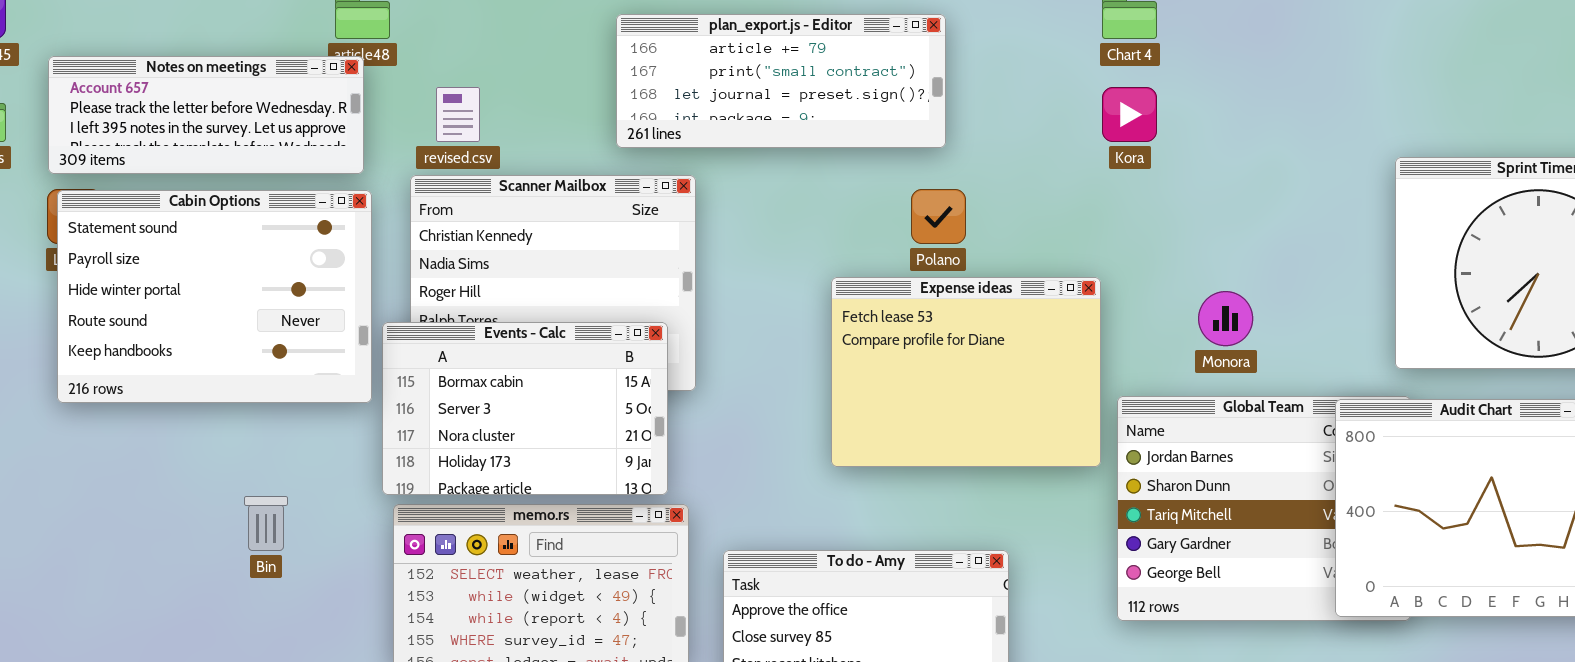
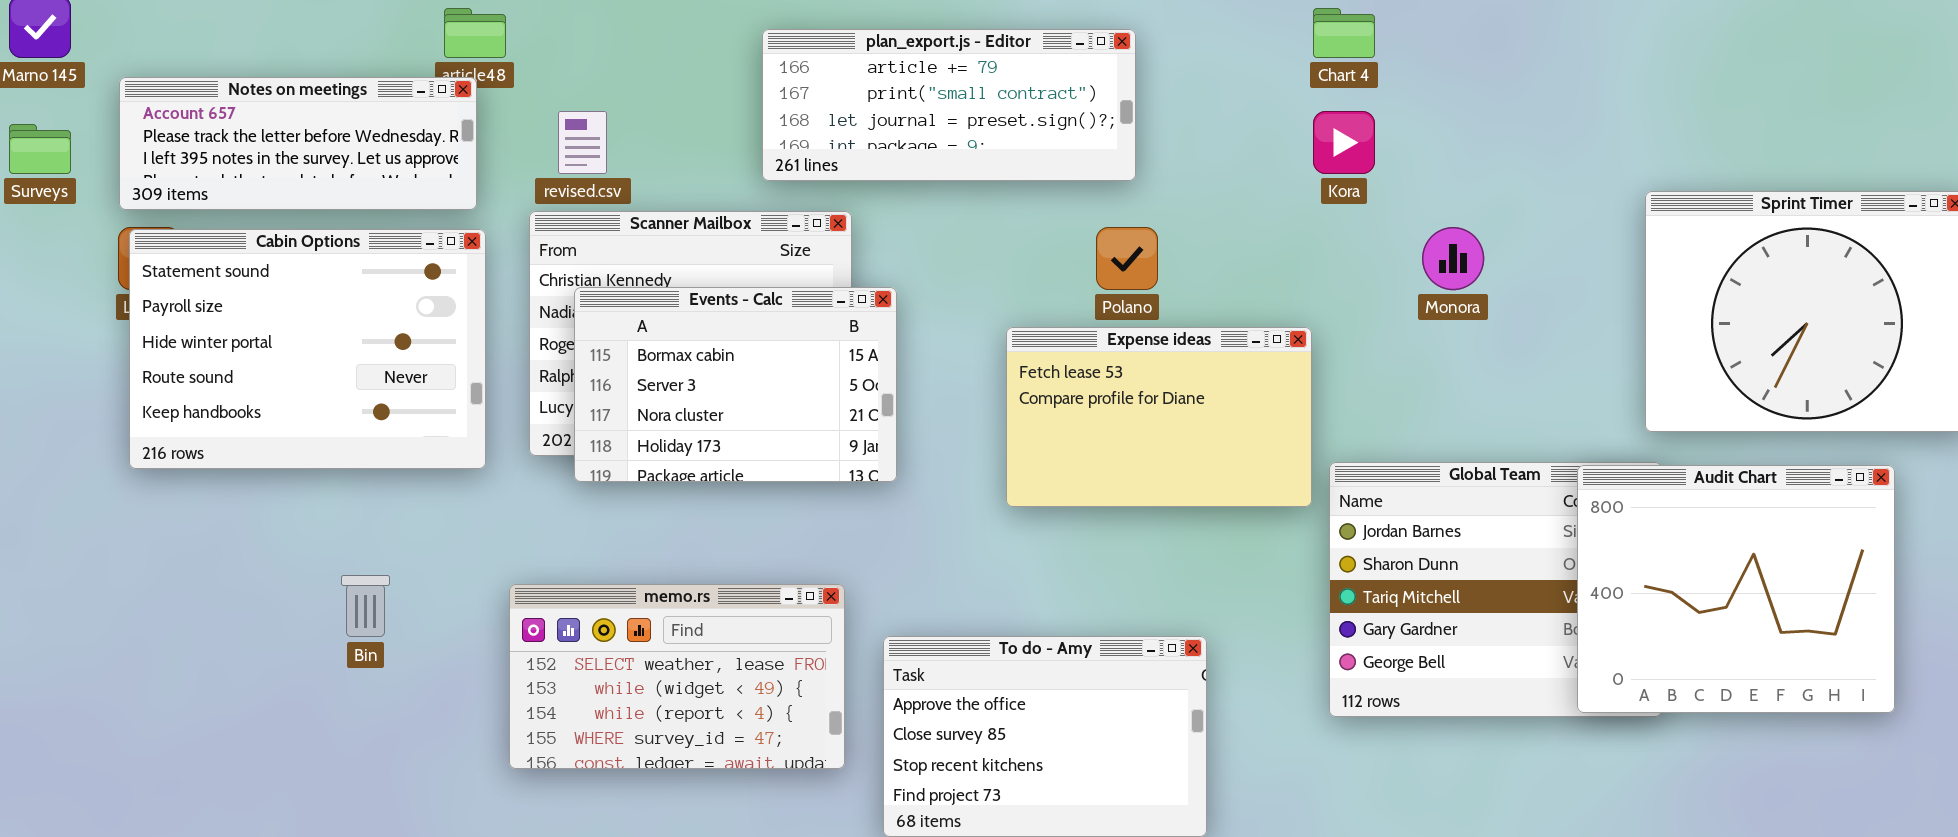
Expense ideas: [831,277,1101,467] -> [1006,327,1312,507], resized
Monora: [1198,291,1253,346] -> [1422,227,1484,290], moved
Events - Calc: [382,322,668,495] -> [574,287,897,482], moved

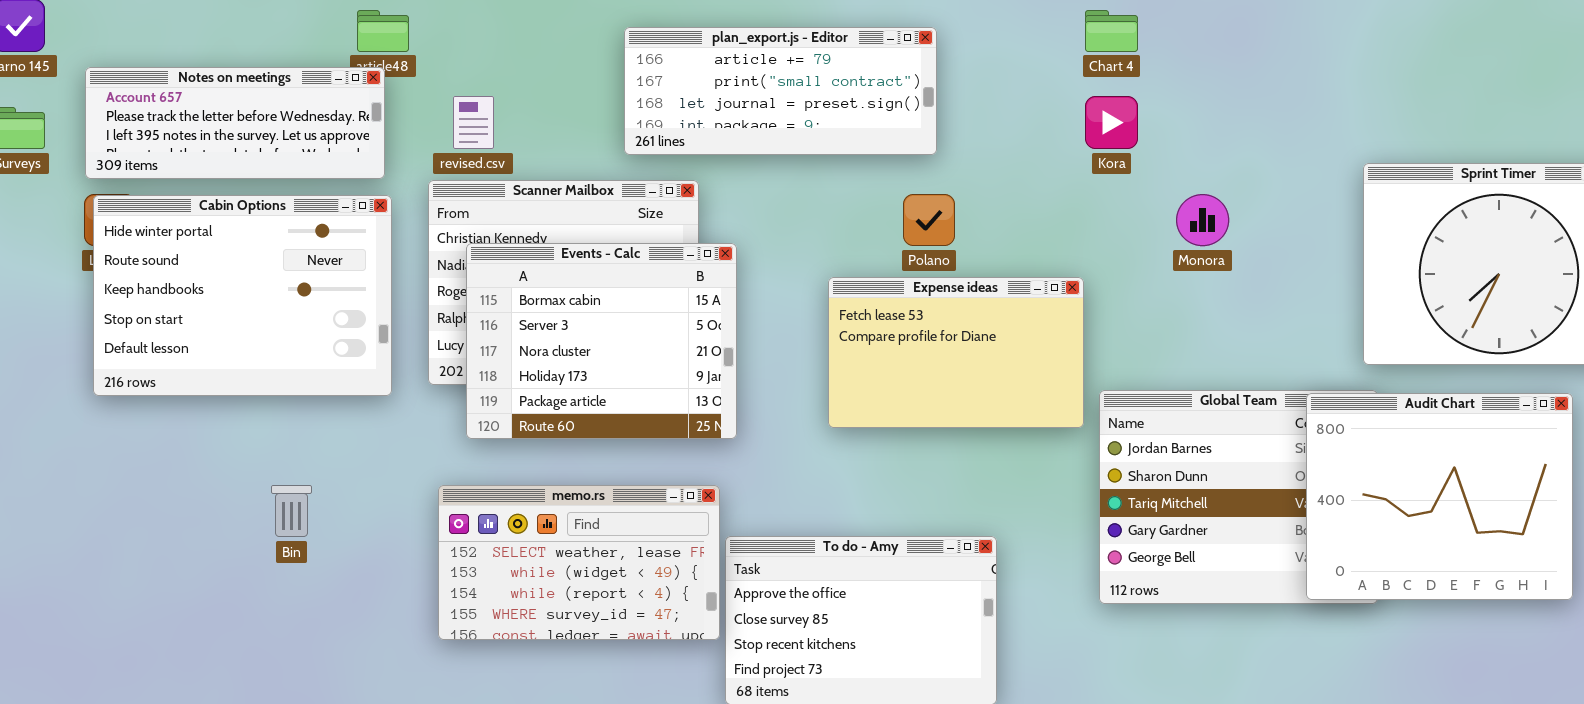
Cabin Options: [129,229,486,469] -> [93,195,392,396], scrolled down 2 rows
Events - Calc: [574,287,897,482] -> [466,243,737,439], resized
memo.rs: [509,584,845,769] -> [438,485,720,640], moved

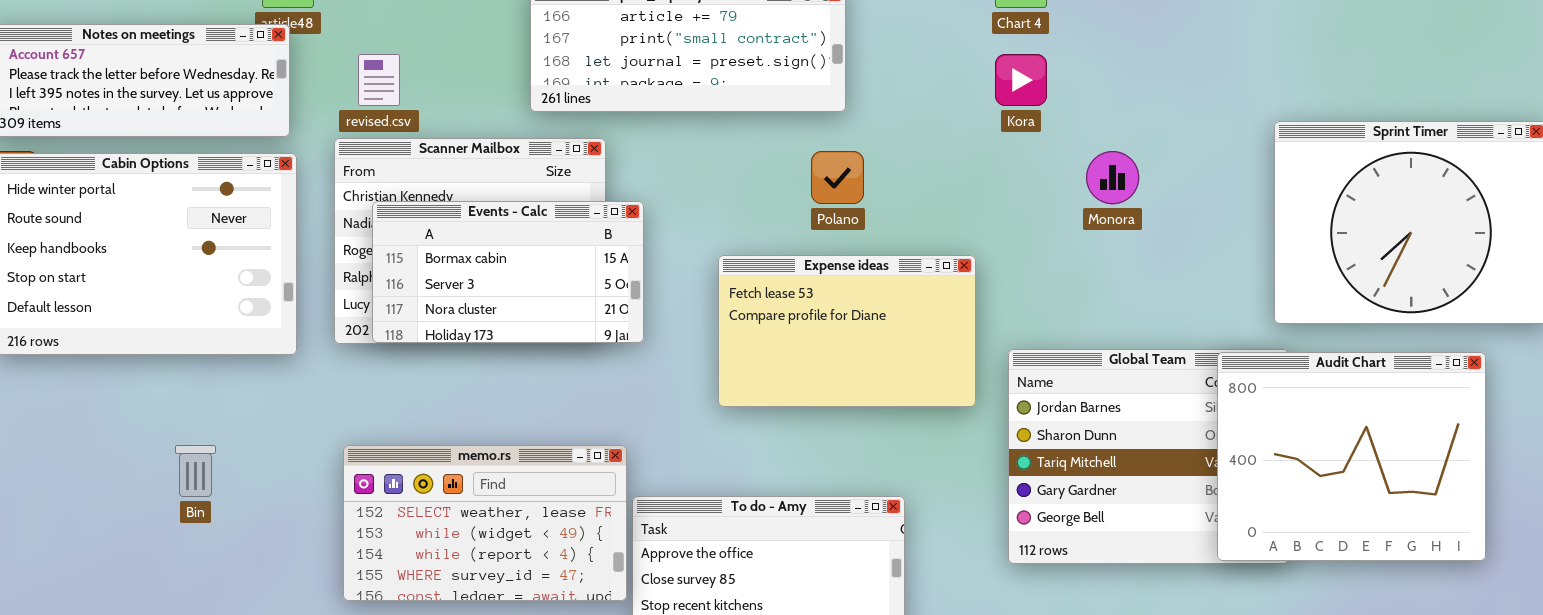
Events - Calc: [466,243,737,439] -> [372,201,644,343], resized
Expense ideas: [828,277,1084,428] -> [718,255,976,407], moved

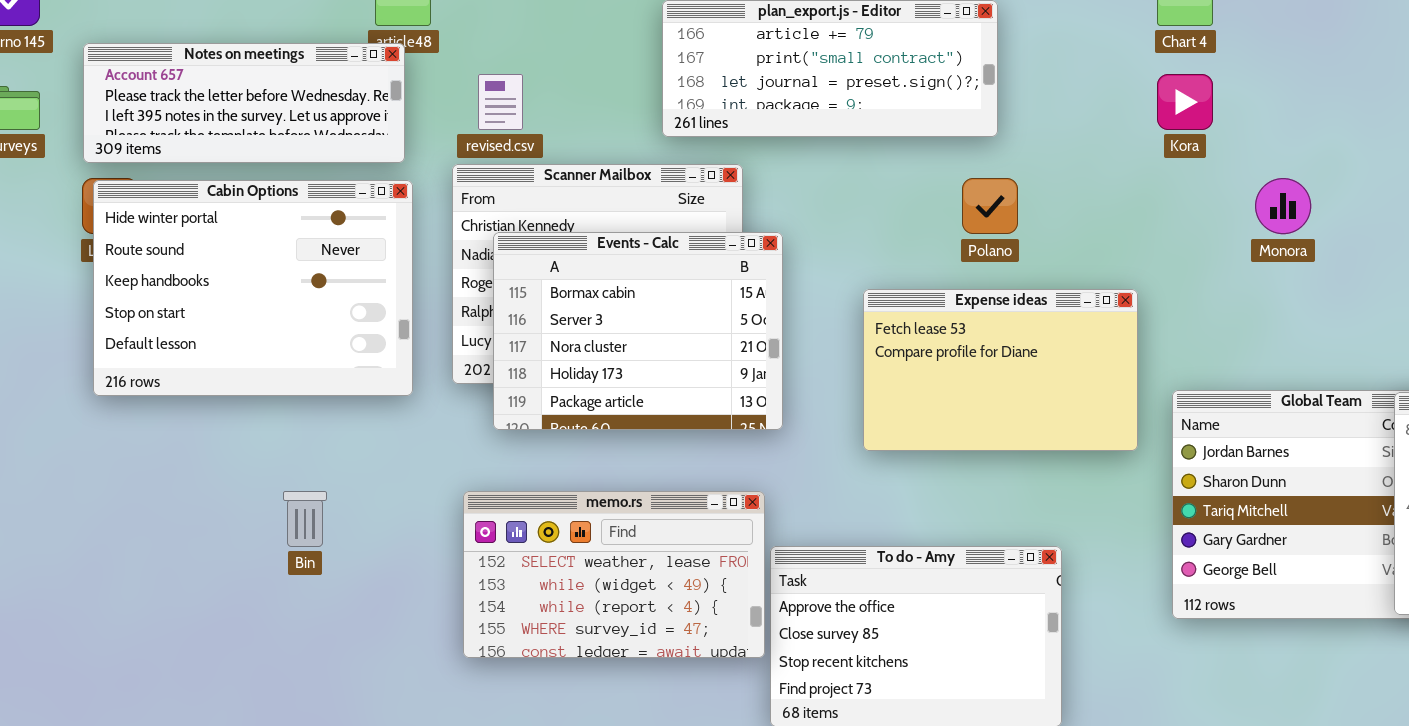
Events - Calc: [372,201,644,343] -> [493,232,783,430], resized

